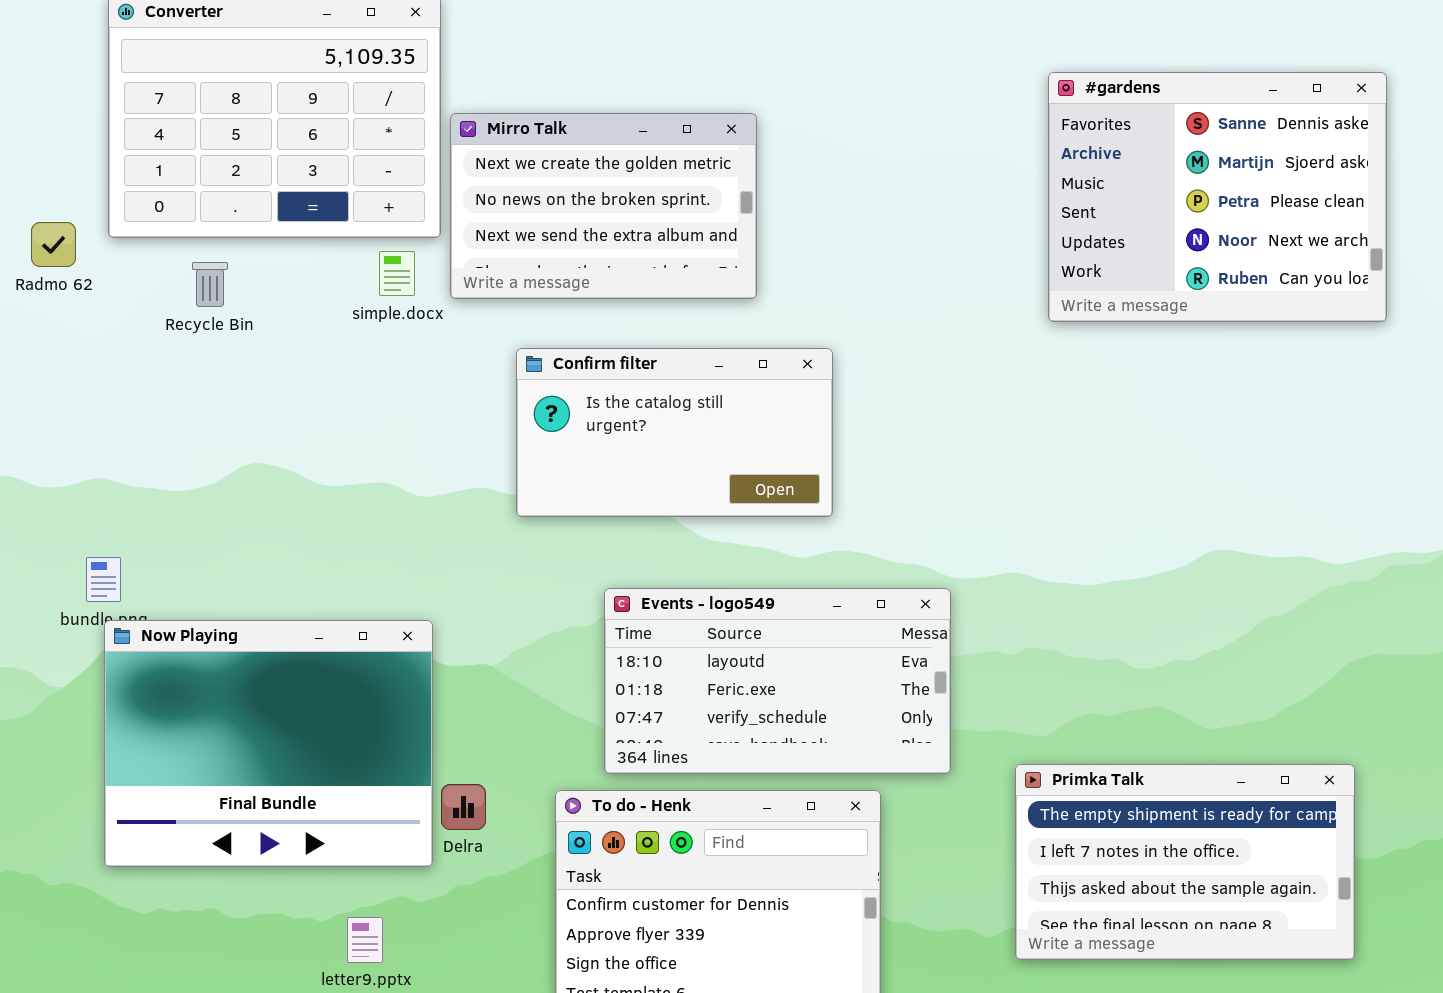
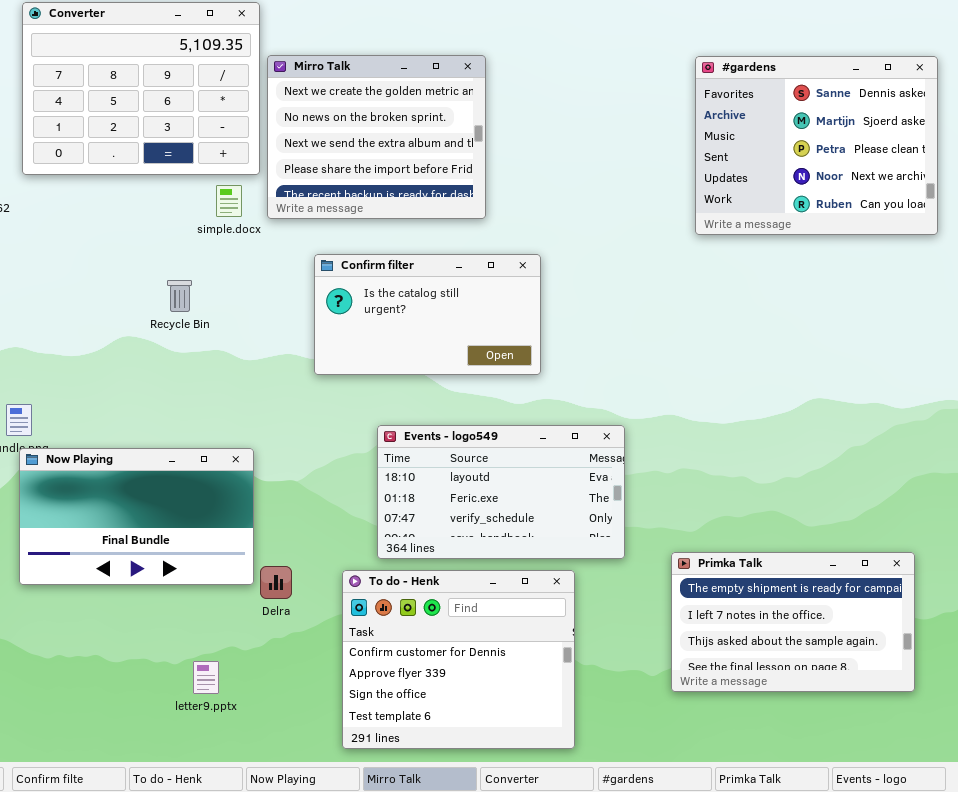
Mirro Talk: [450,113,757,299] -> [267,55,486,219], resized
Recycle Bin: [192,262,228,307] -> [167,280,192,312], moved
Now Playing: [104,620,433,867] -> [19,448,254,585], resized

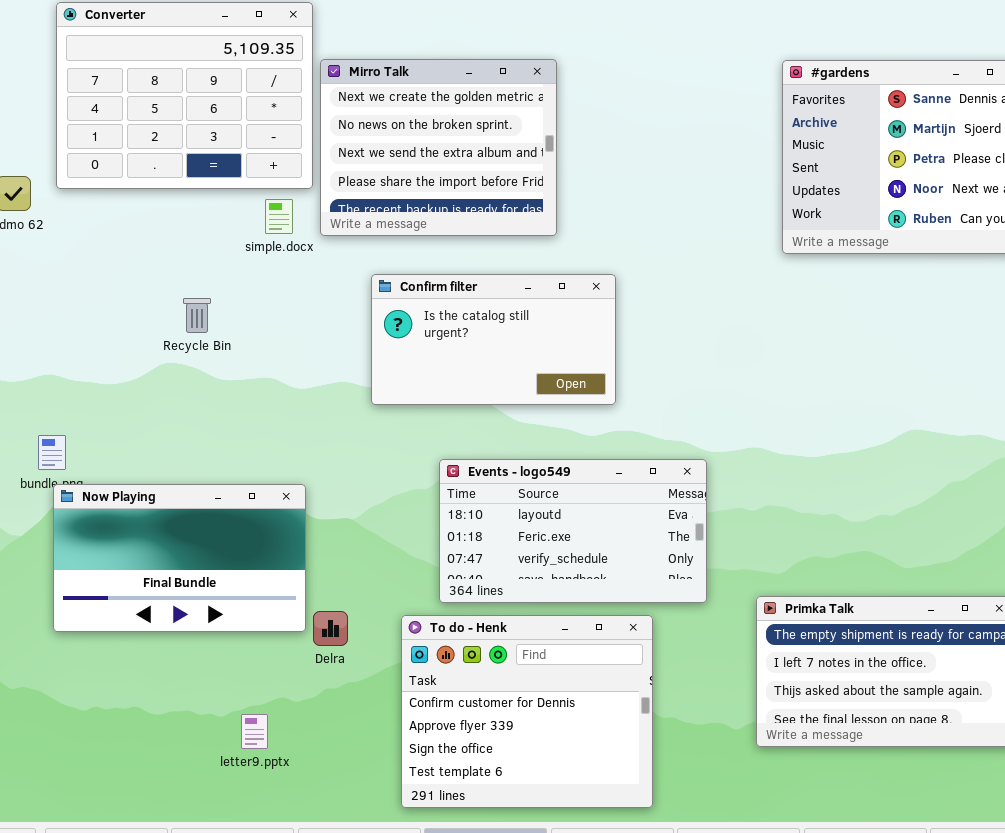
Recycle Bin: [167,280,192,312] -> [183,298,211,333], moved

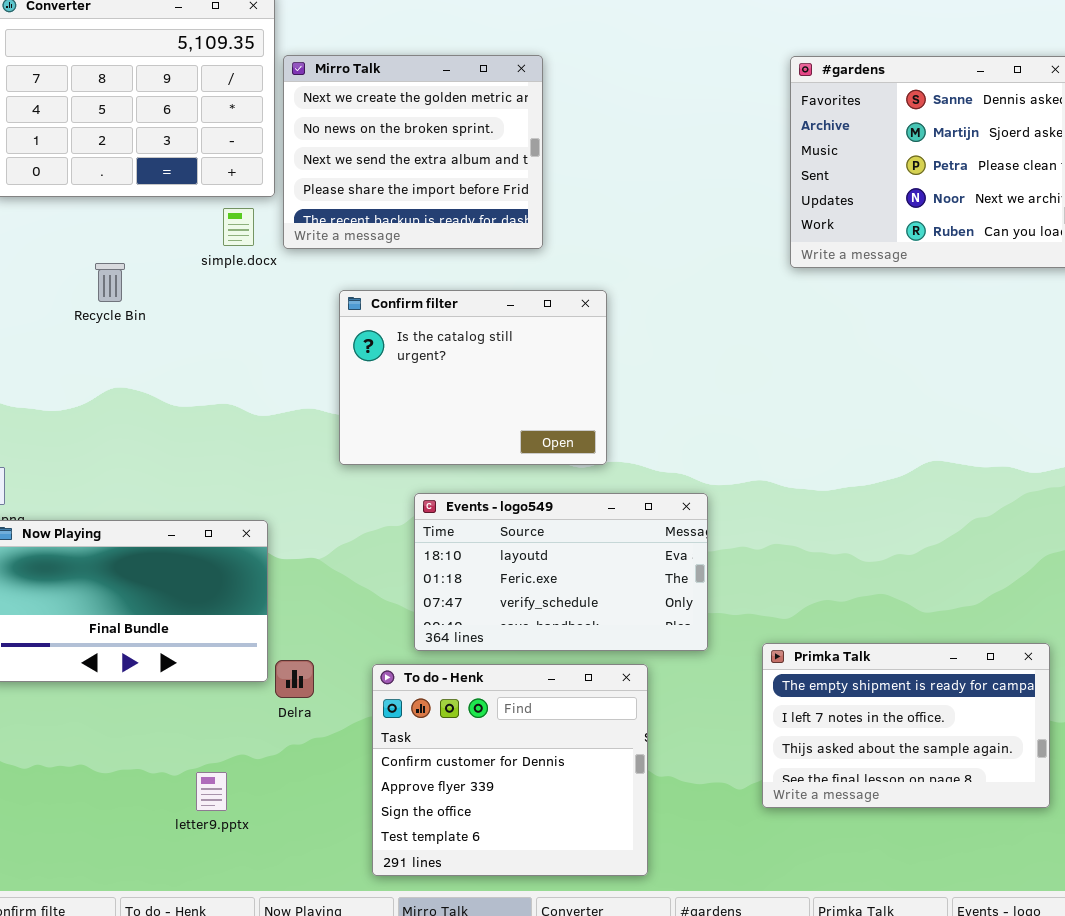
Confirm filter: [371,274,616,405] -> [339,290,607,465], resized
Recycle Bin: [183,298,211,333] -> [95,263,125,302], moved

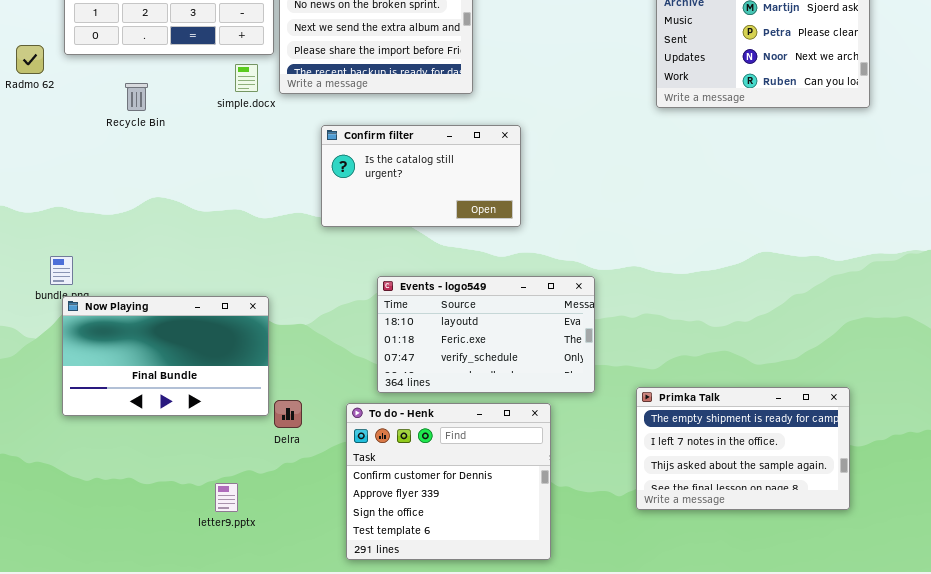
Recycle Bin: [95,263,125,302] -> [125,83,148,111], moved
Confirm filter: [339,290,607,465] -> [321,125,521,227], resized

